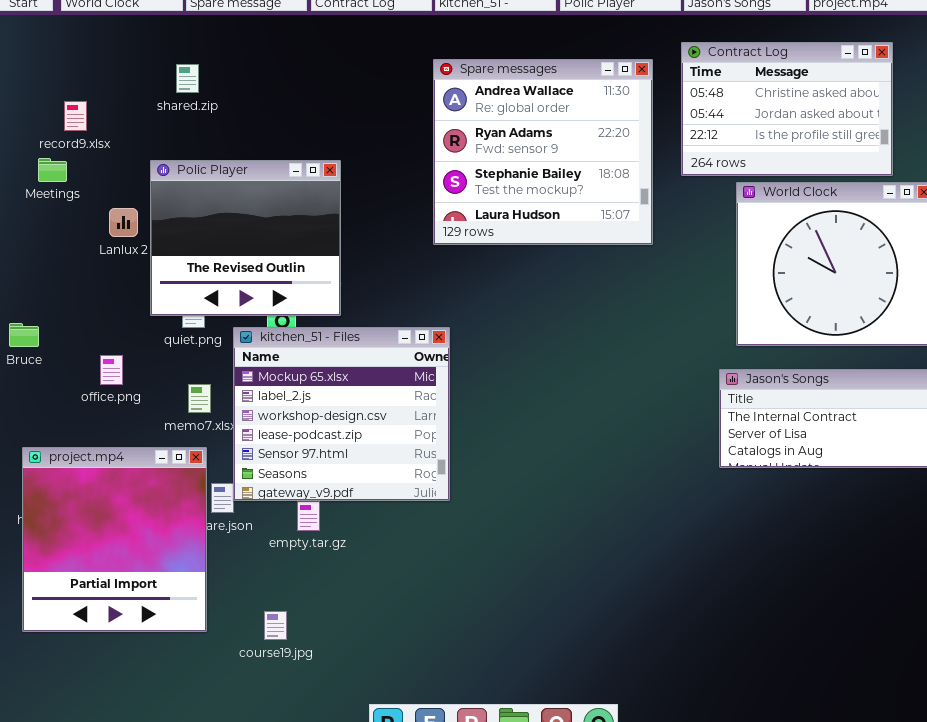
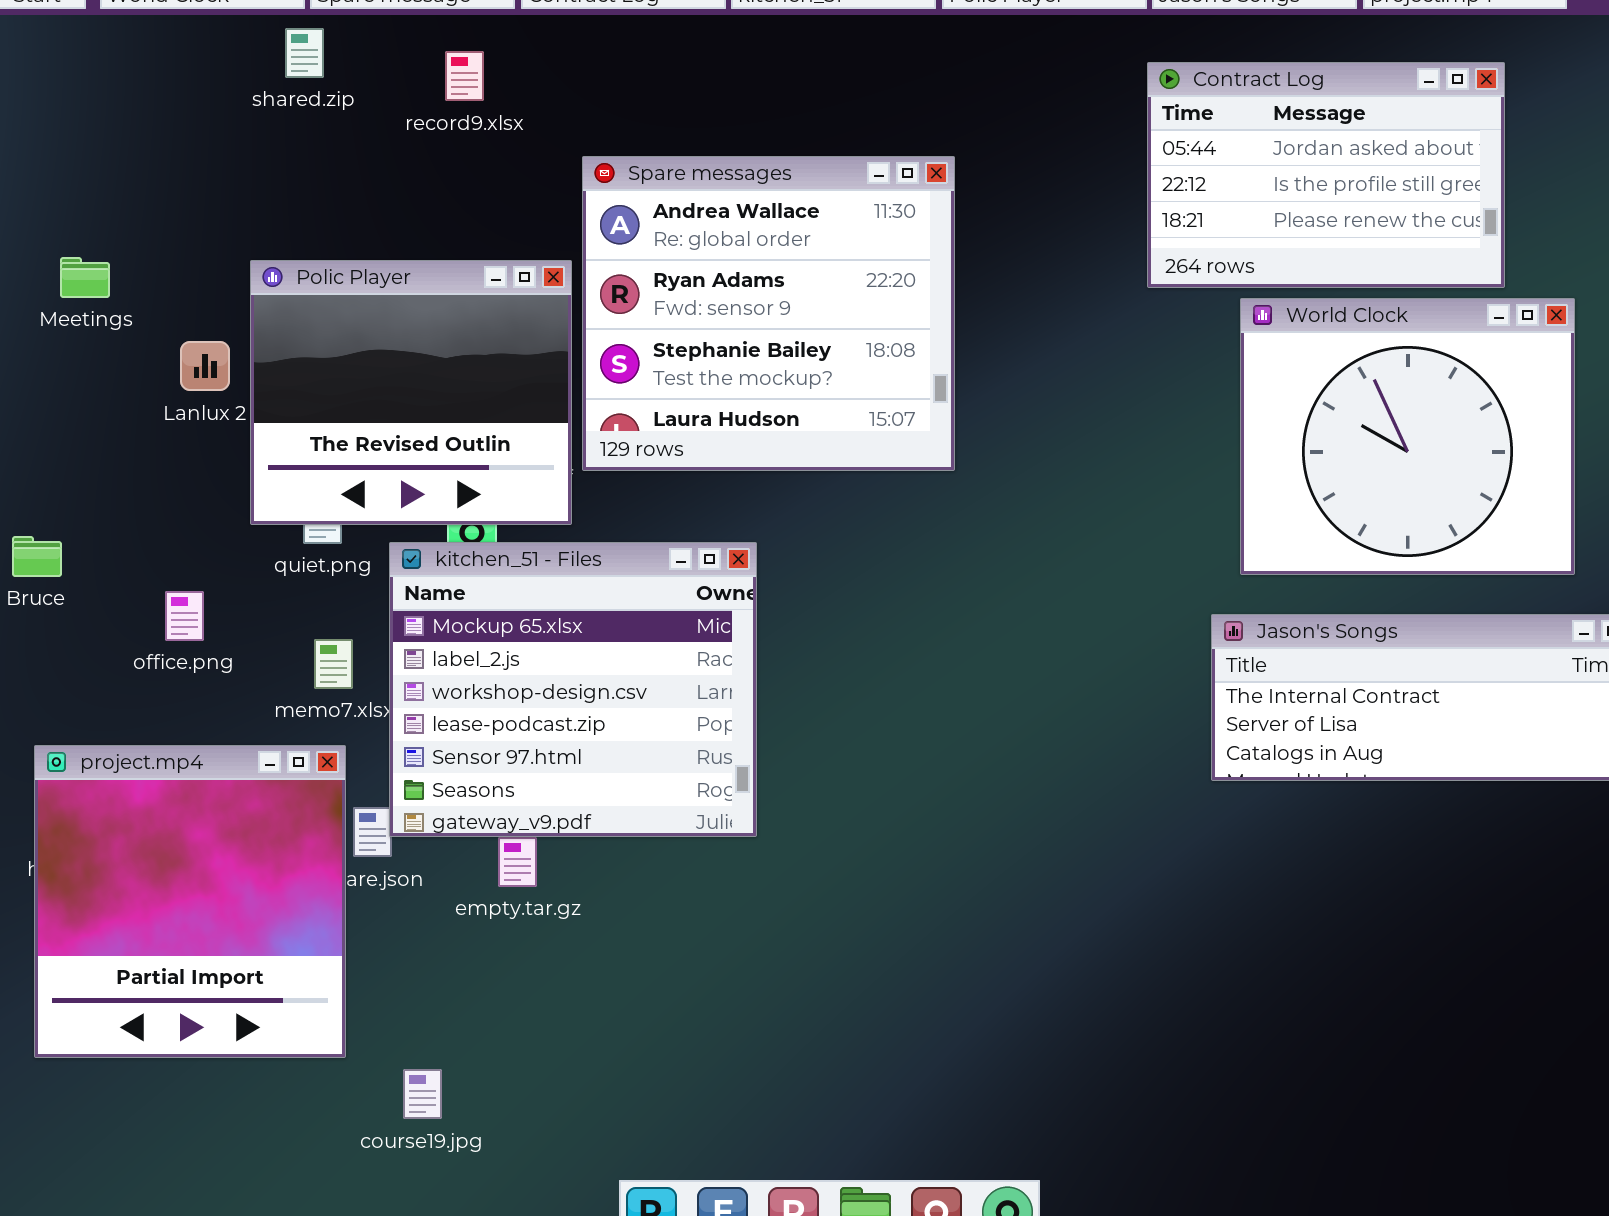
Contract Log: [681,42,893,176] -> [1147,62,1505,288], scrolled down 1 row
Spare messages: [433,59,653,245] -> [582,156,955,471], moved
shared.zip: [176,64,199,93] -> [285,28,324,78], moved
record9.xlsx: [64,101,87,131] -> [445,51,484,101], moved
course19.jpg: [264,611,287,640] -> [403,1069,442,1119], moved

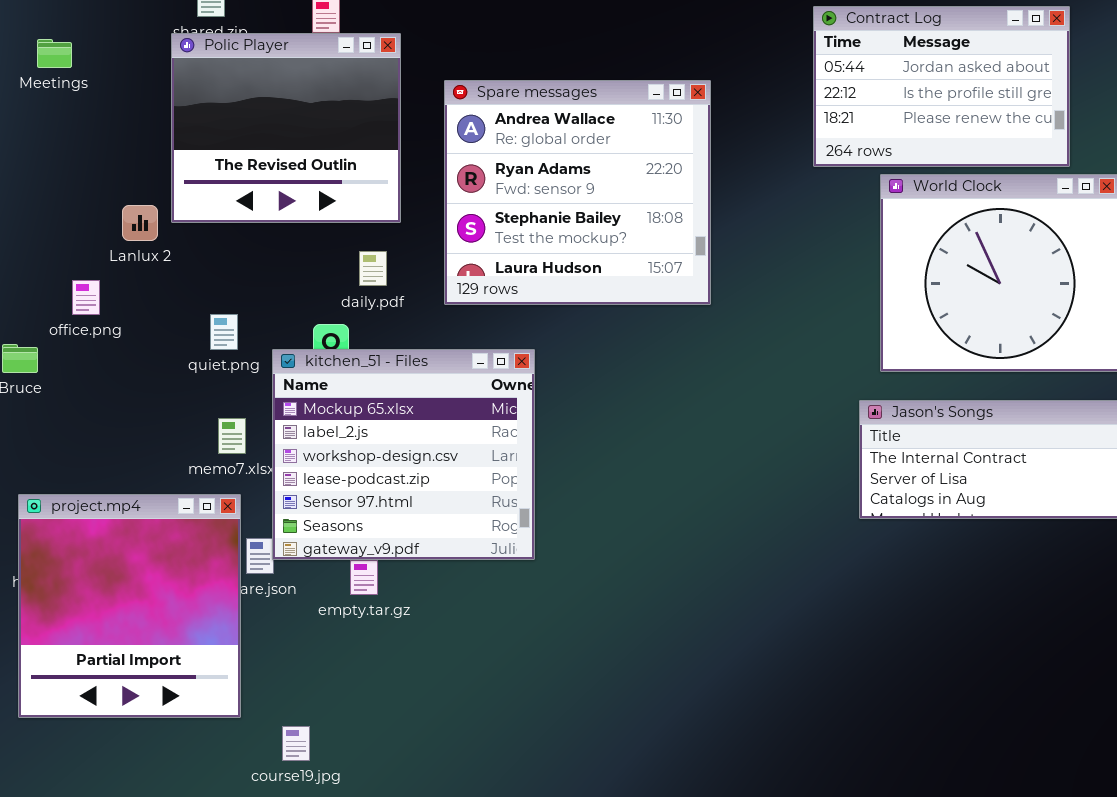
Spare messages: [582,156,955,471] -> [444,80,711,305], moved
Meetings: [60,257,110,298] -> [37,39,72,68], moved
Polic Player: [250,260,572,525] -> [171,33,401,223], moved
office.png: [165,591,204,641] -> [72,280,100,315], moved

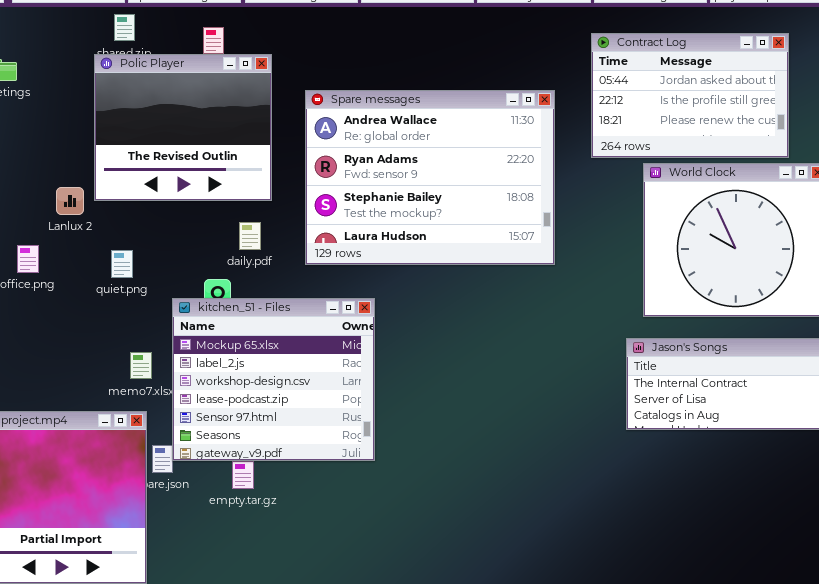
Spare messages: [444,80,711,305] -> [305,90,555,265], resized
quiet.png: [210,314,238,350] -> [111,250,133,278], moved

